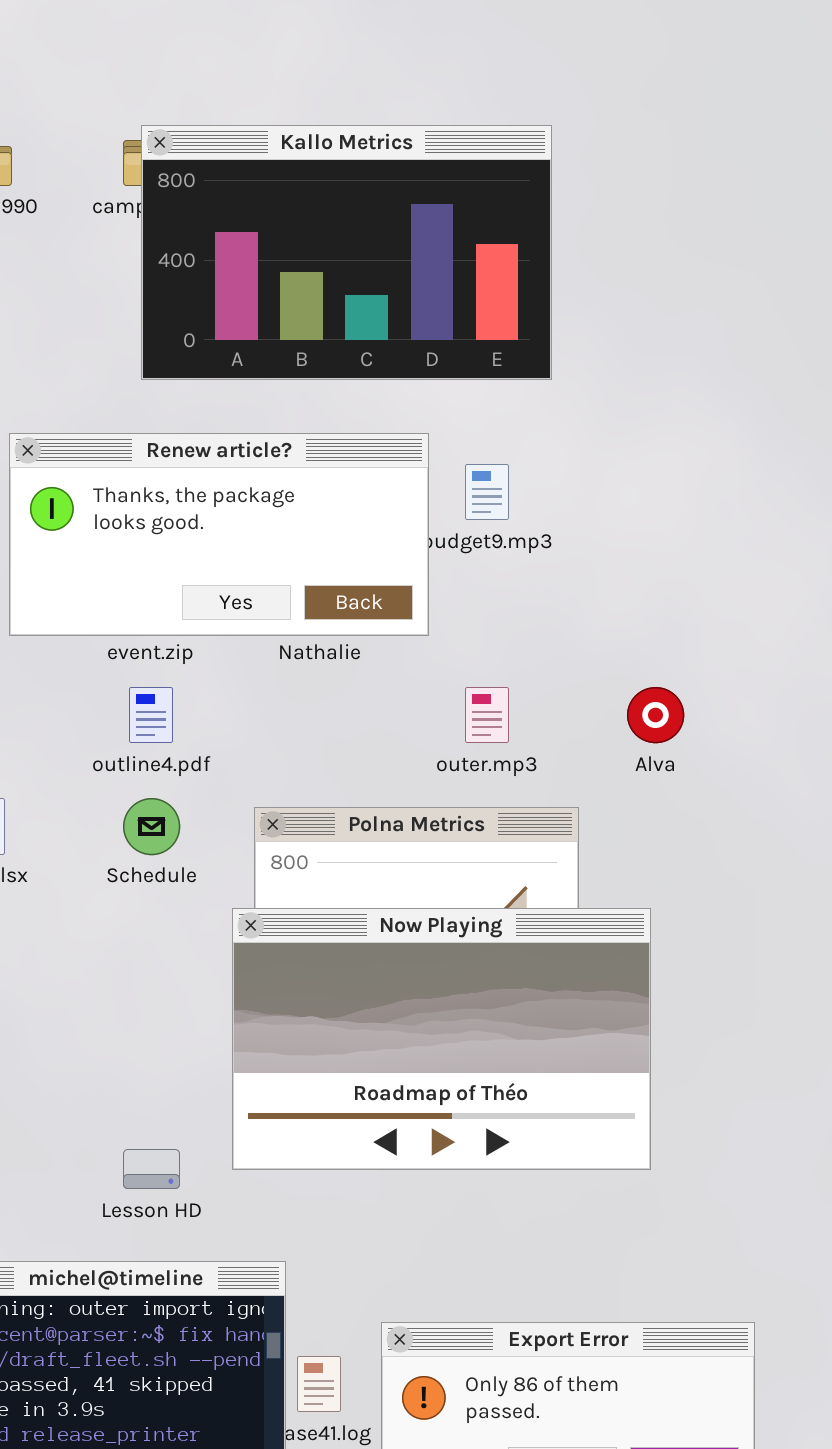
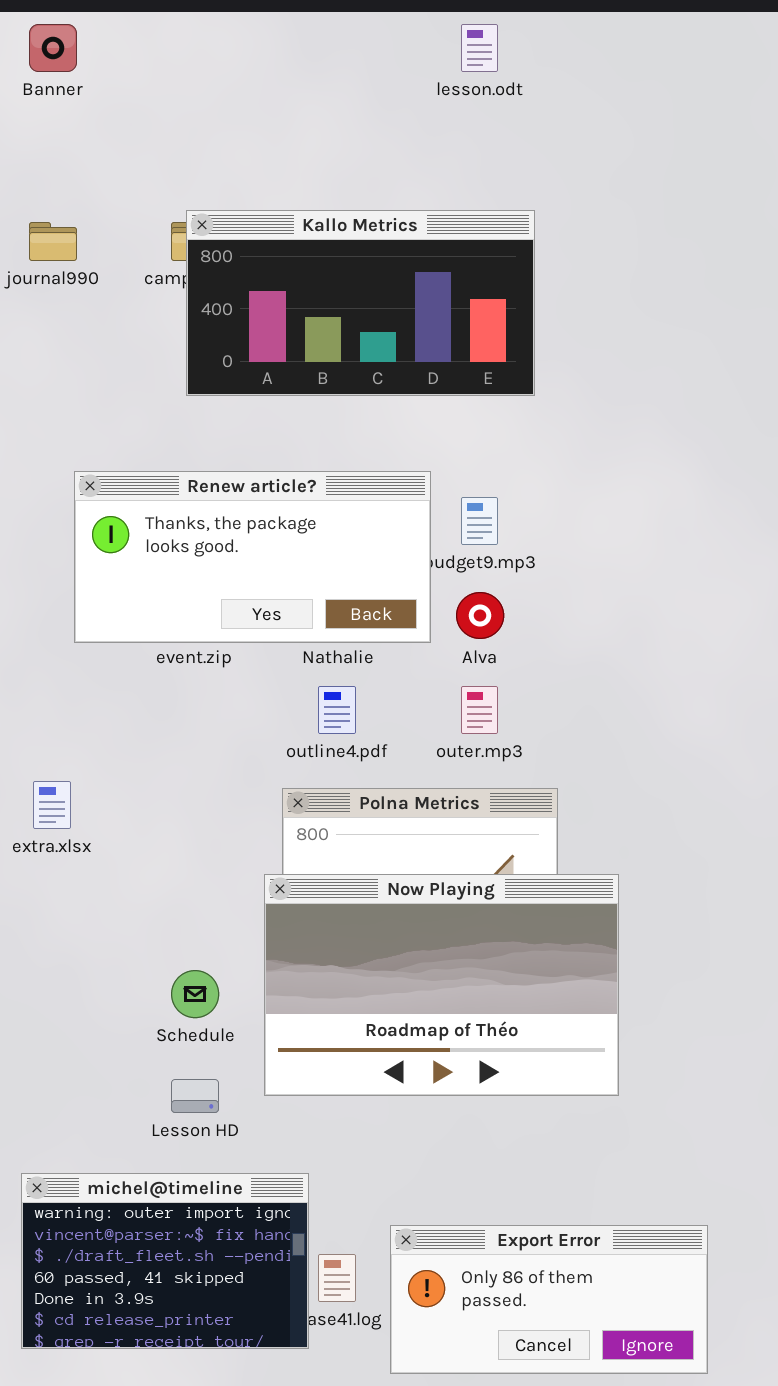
Kallo Metrics: [141,125,552,380] -> [186,210,535,396], resized
outline4.pdf: [129,687,173,743] -> [318,686,356,734], moved
Alva: [627,687,684,743] -> [456,592,504,639], moved
Schedule: [123,798,180,855] -> [171,970,219,1018], moved

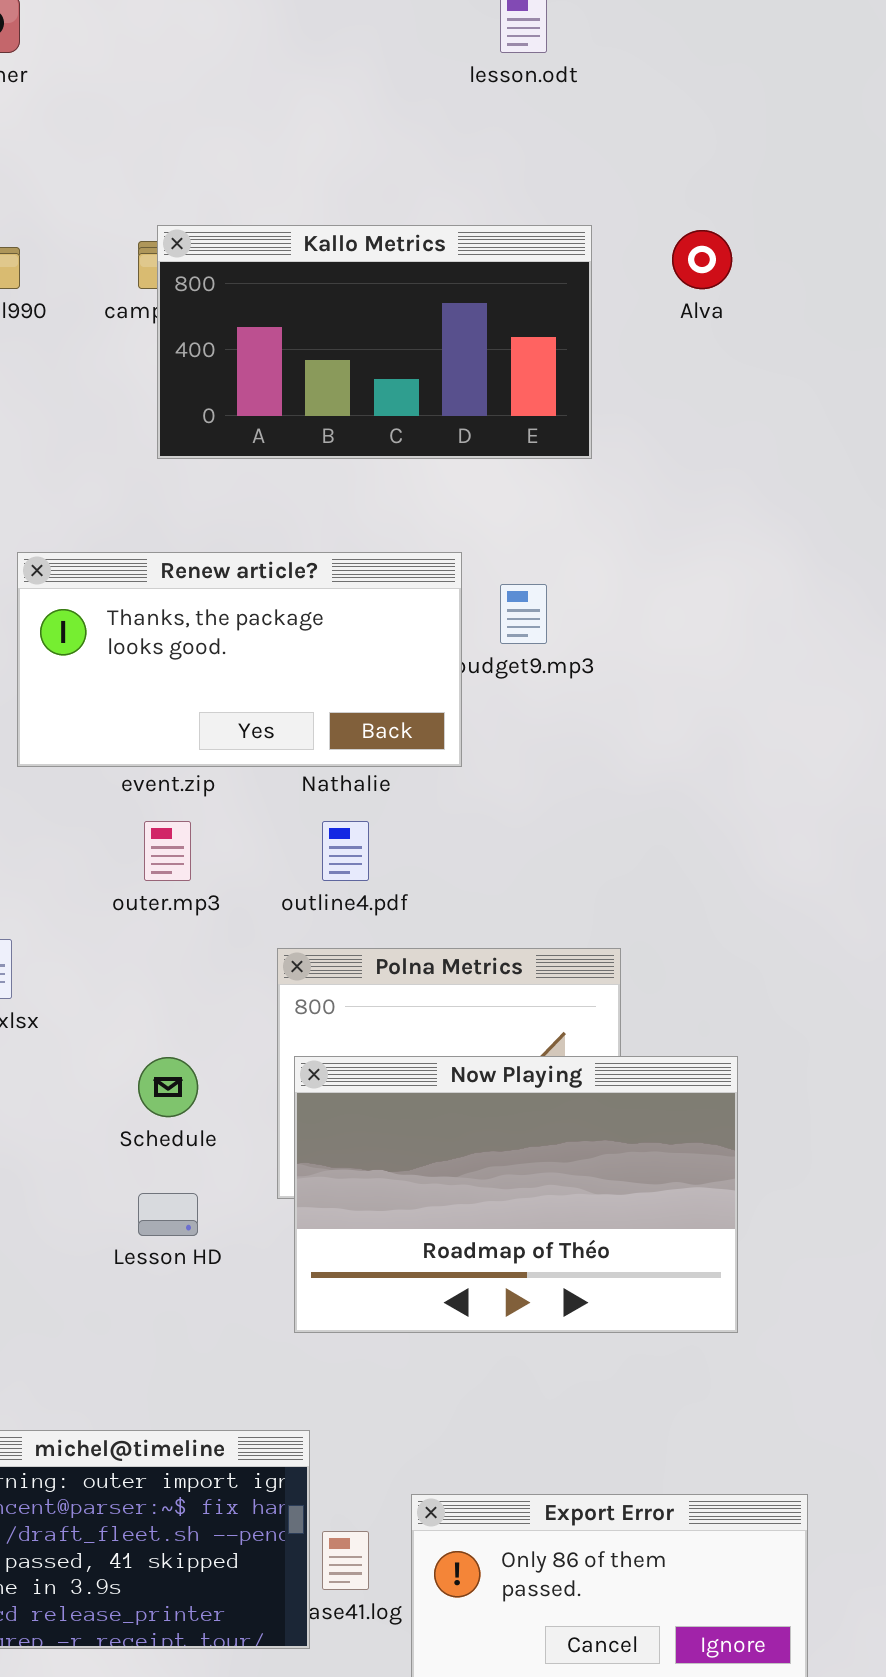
Alva: [456,592,504,639] -> [672,230,732,289], moved
outer.mp3: [461,686,498,734] -> [144,821,191,881], moved
Now Playing: [264,874,619,1096] -> [294,1056,738,1333], moved
Schedule: [171,970,219,1018] -> [138,1057,198,1117], moved
Lesson HD: [171,1079,219,1113] -> [138,1193,198,1236], moved

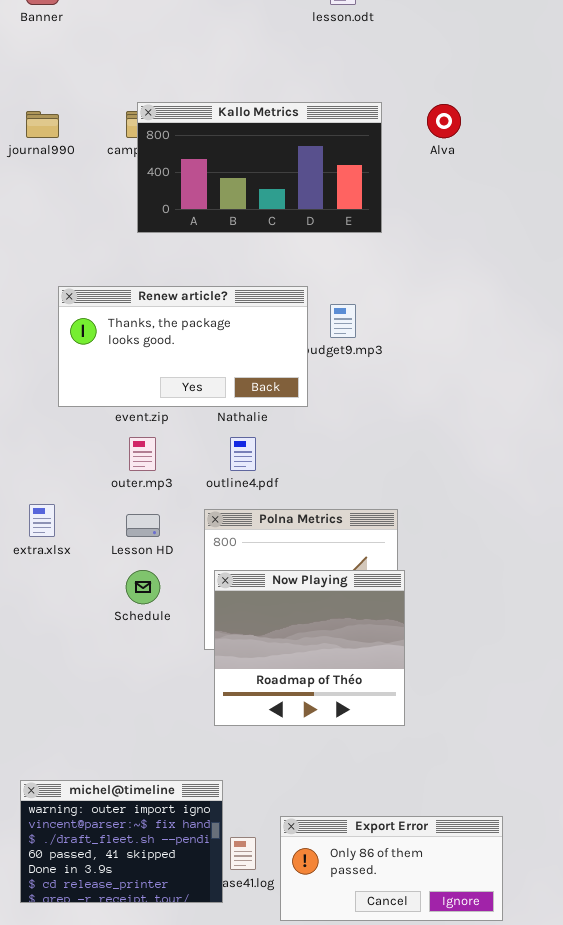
Now Playing: [294,1056,738,1333] -> [214,570,405,726], resized
Lesson HD: [138,1193,198,1236] -> [126,514,160,537], moved

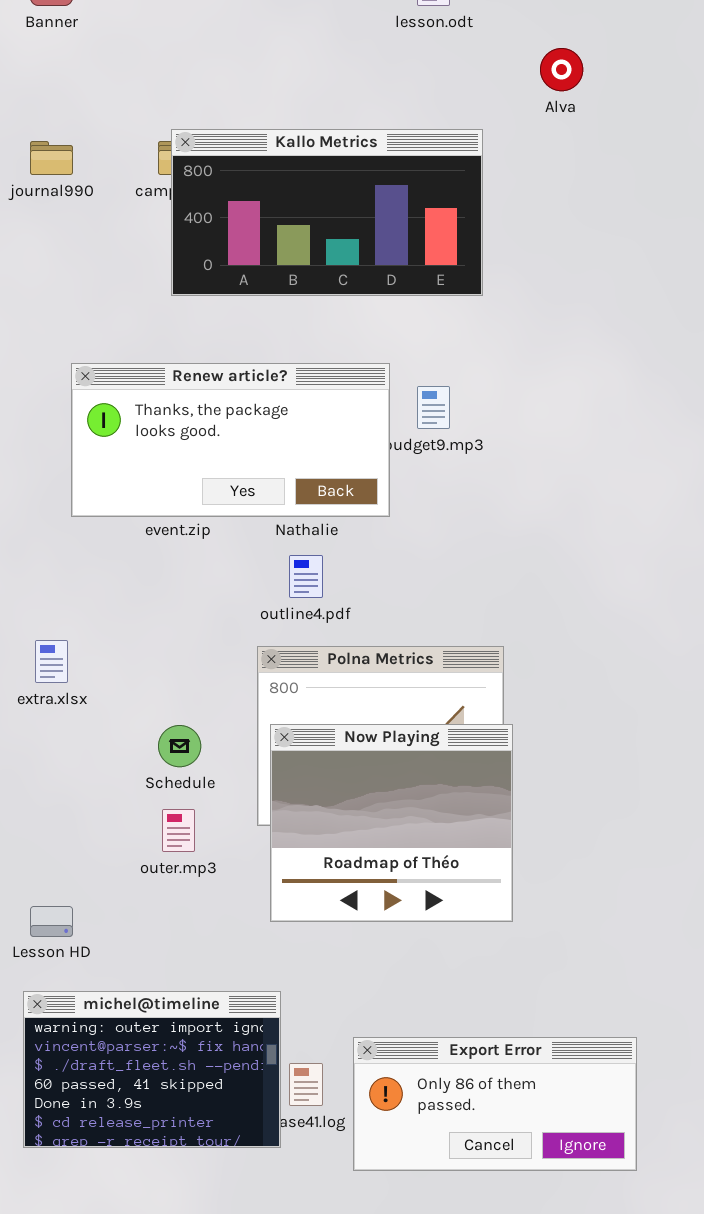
Alva: [427,104,461,138] -> [540,48,583,91], moved
outer.mp3: [129,437,156,471] -> [162,809,195,852], moved
Lesson HD: [126,514,160,537] -> [30,906,73,937], moved

